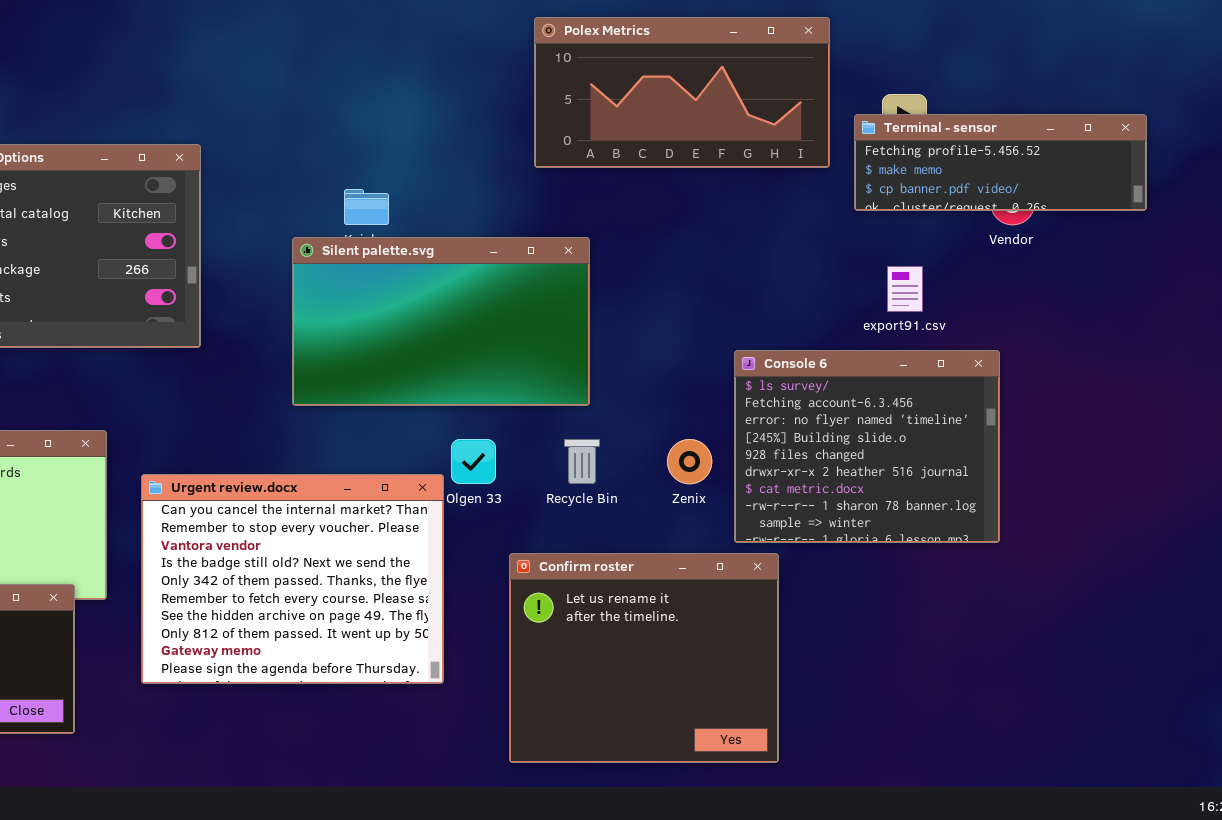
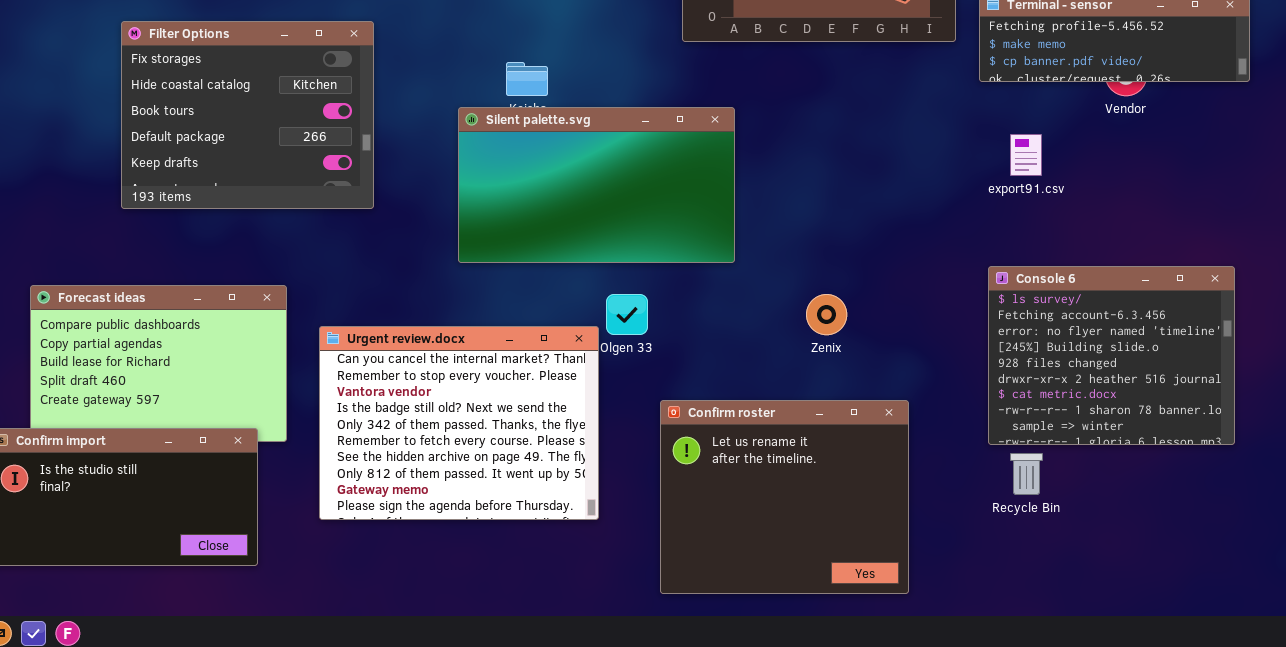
Console 6: [734,350,1000,543] -> [988,266,1235,445], moved
Recycle Bin: [564,439,600,484] -> [1010,453,1043,495], moved

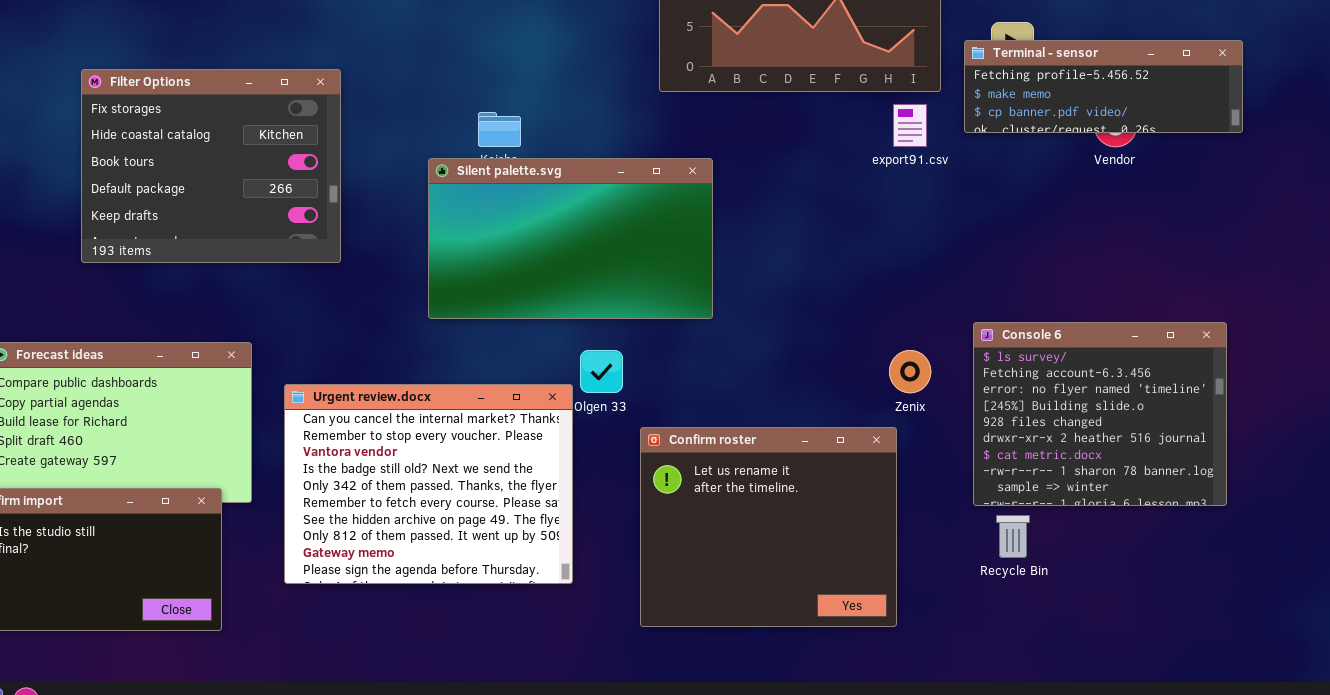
export91.csv: [1010,134,1042,176] -> [893,104,927,147], moved
Zenix: [806,294,847,335] -> [889,350,931,393], moved
Confirm roster: [660,400,909,594] -> [640,427,897,627], moved

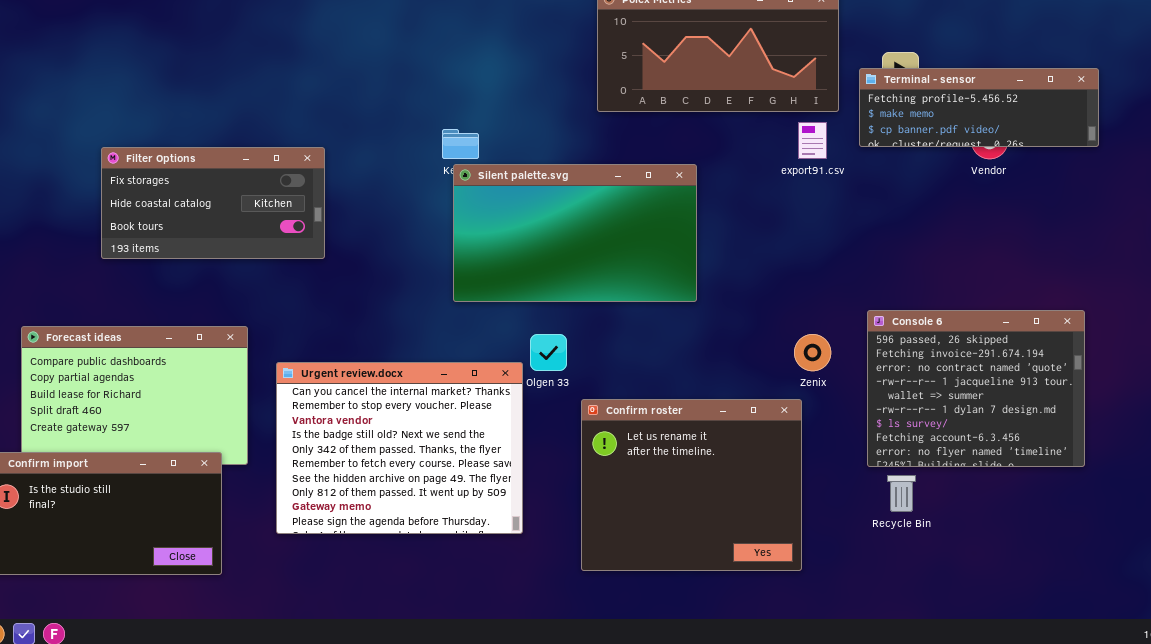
Filter Options: [81,69,341,263] -> [101,147,325,259], resized
Silent palette.svg: [428,158,713,319] -> [453,164,697,302], moved
Console 6: [973,322,1227,506] -> [867,310,1085,467], scrolled up 6 rows

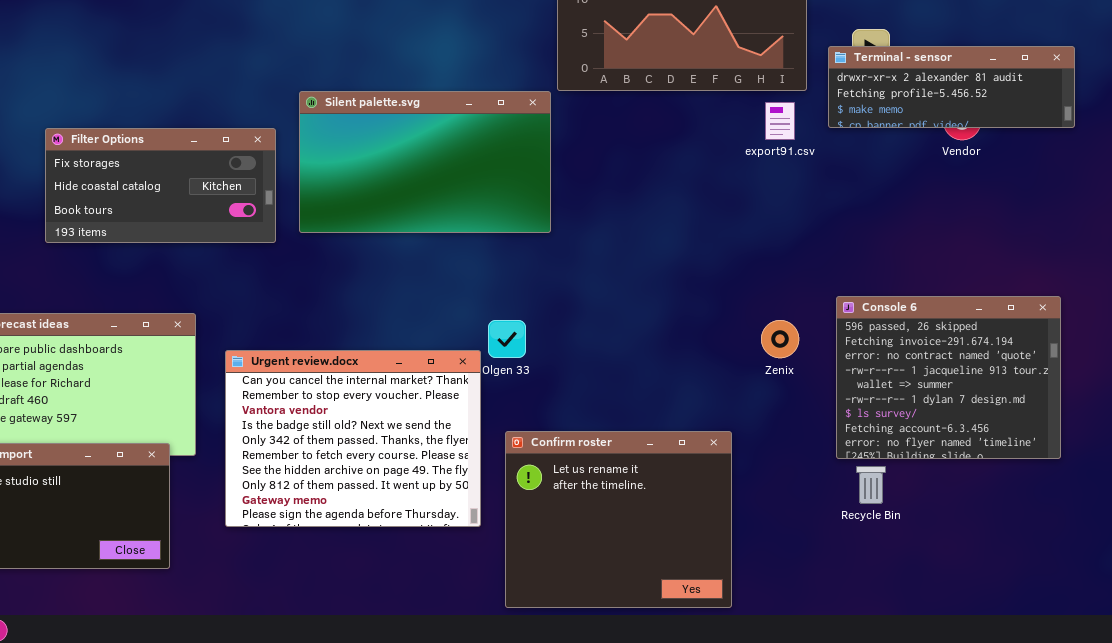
Terminal - sensor: [859,68,1099,147] -> [828,46,1075,128], scrolled up 1 row
Silent palette.svg: [453,164,697,302] -> [299,91,551,233], moved
Confirm roster: [581,399,802,571] -> [505,431,732,608], moved

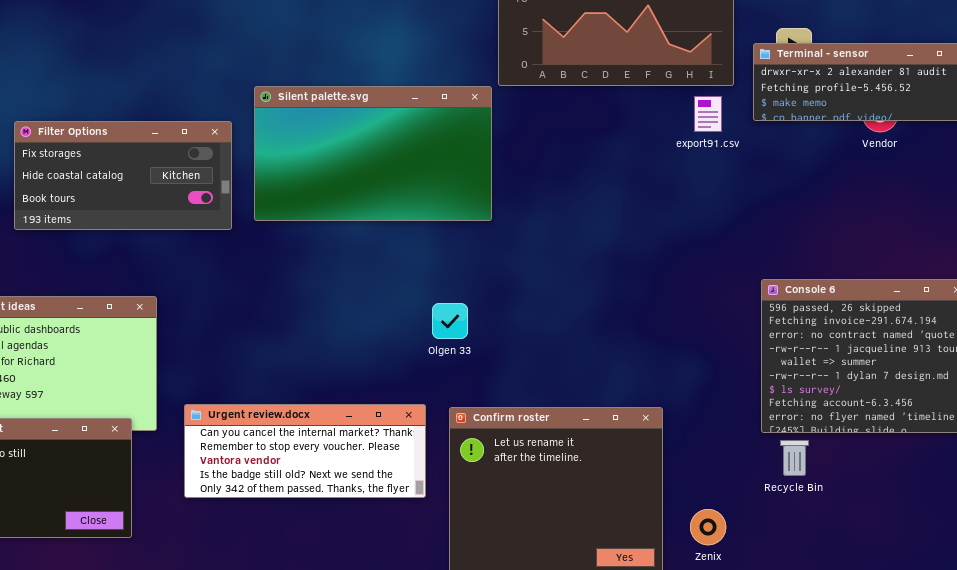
Zenix: [761,320,799,358] -> [690,509,726,545], moved
Urgent review.docx: [225,350,481,527] -> [184,404,426,498], resized

